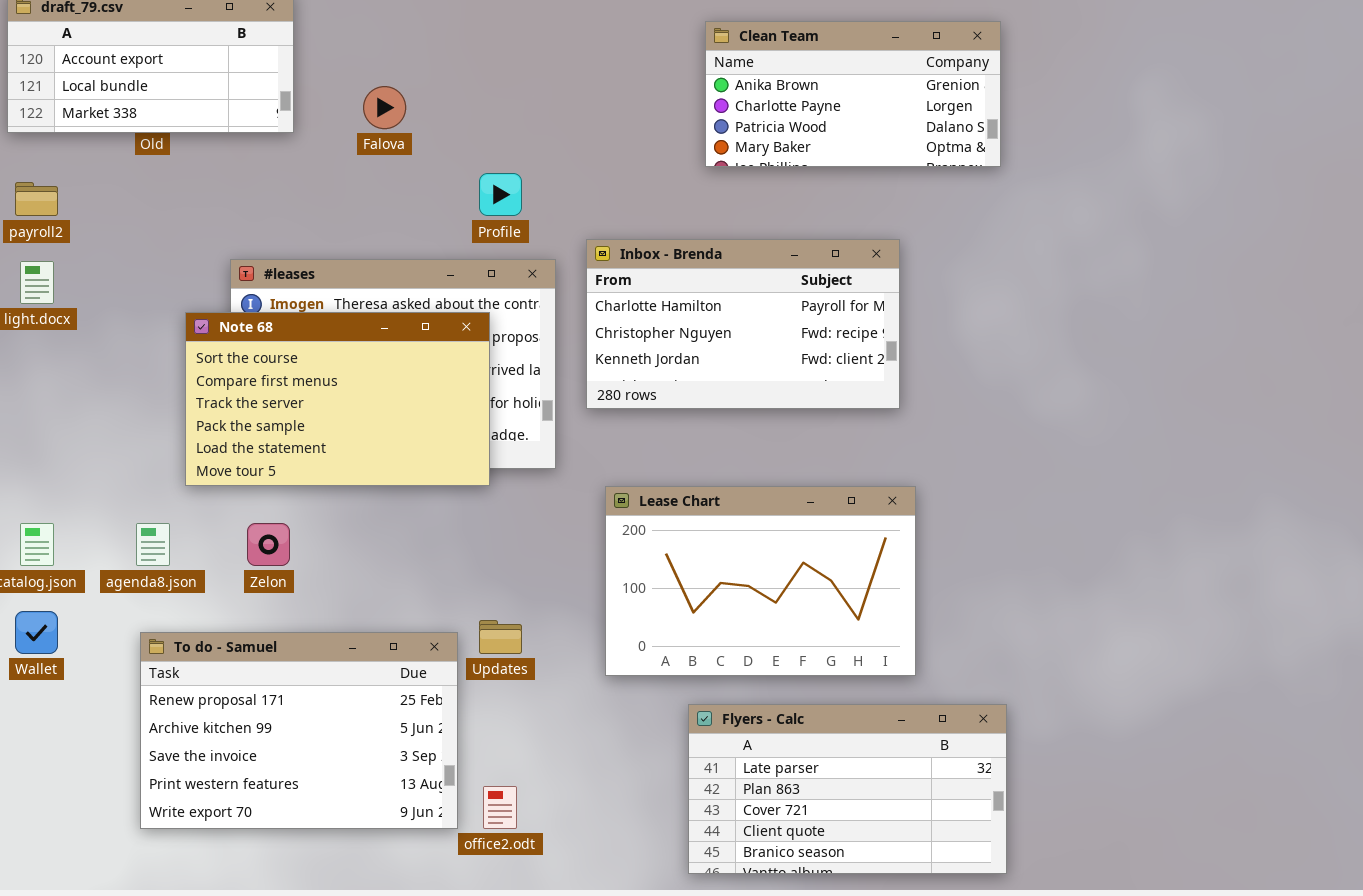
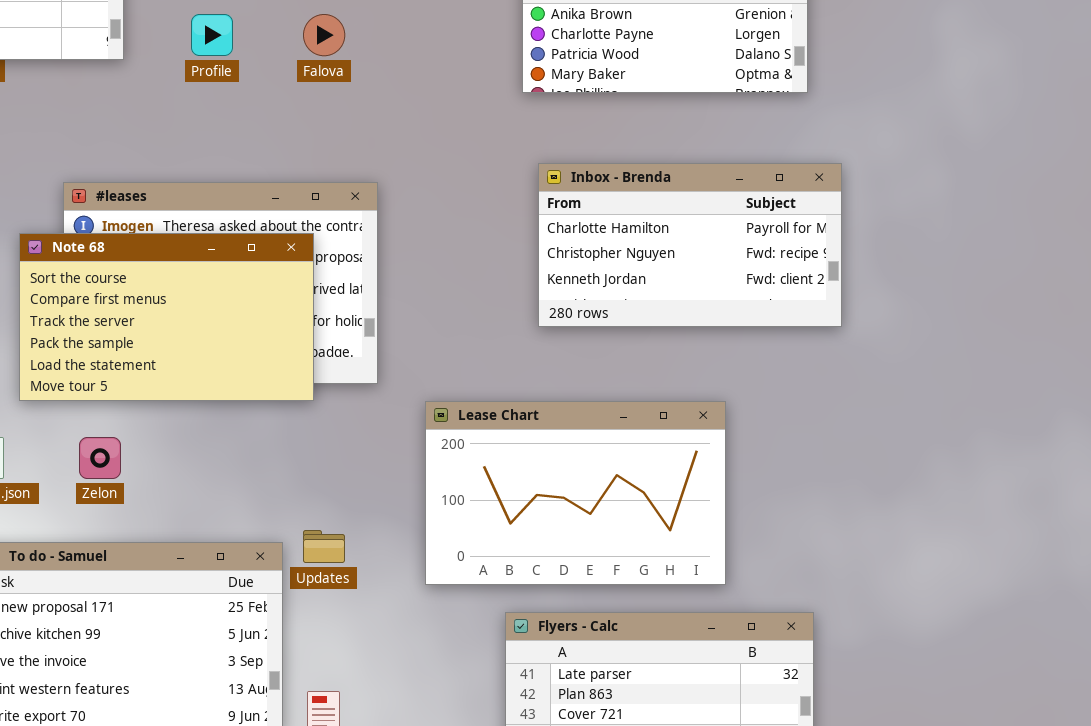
Falova: [363,86,406,129] -> [303,14,345,56], moved
Profile: [479,173,522,216] -> [191,14,233,56], moved
Inbox - Brenda: [586,239,900,409] -> [538,163,842,327], moved

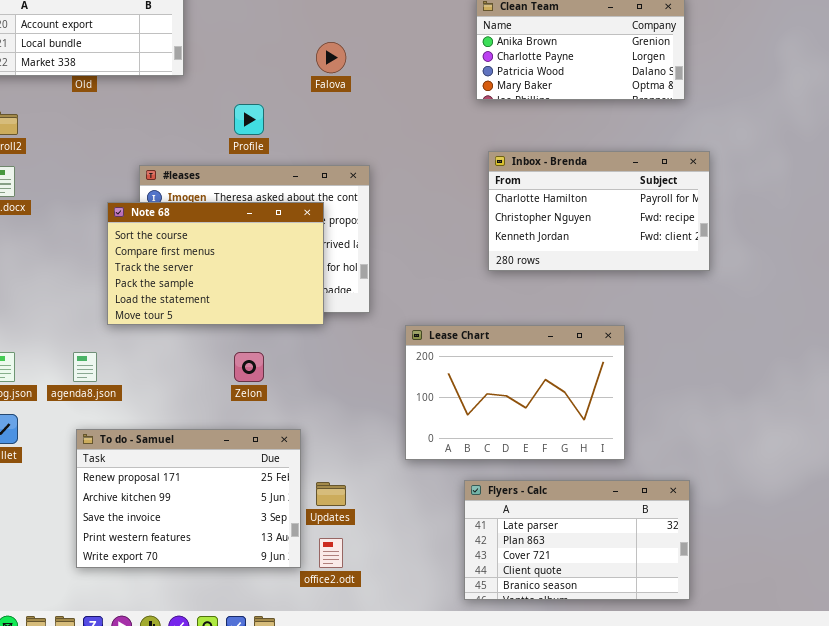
Profile: [191,14,233,56] -> [234,104,264,135], moved
Zelon: [79,437,121,479] -> [234,352,264,382], moved
Updates: [303,530,345,563] -> [316,482,346,506], moved

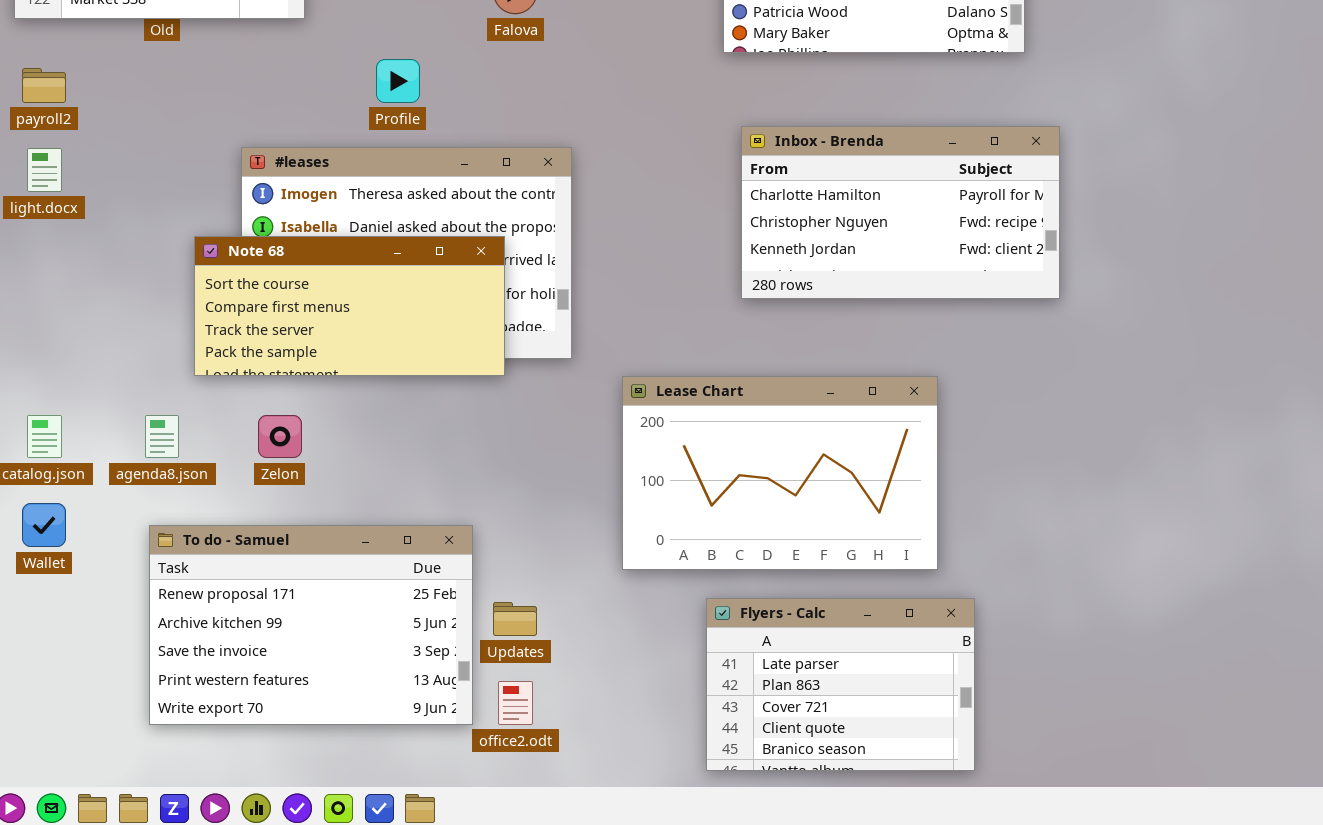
Note 68: [107,202,324,325] -> [194,236,505,376], resized
Zelon: [234,352,264,382] -> [258,415,302,458], moved
Flyers - Calc: [464,480,690,600] -> [706,598,975,771], resized

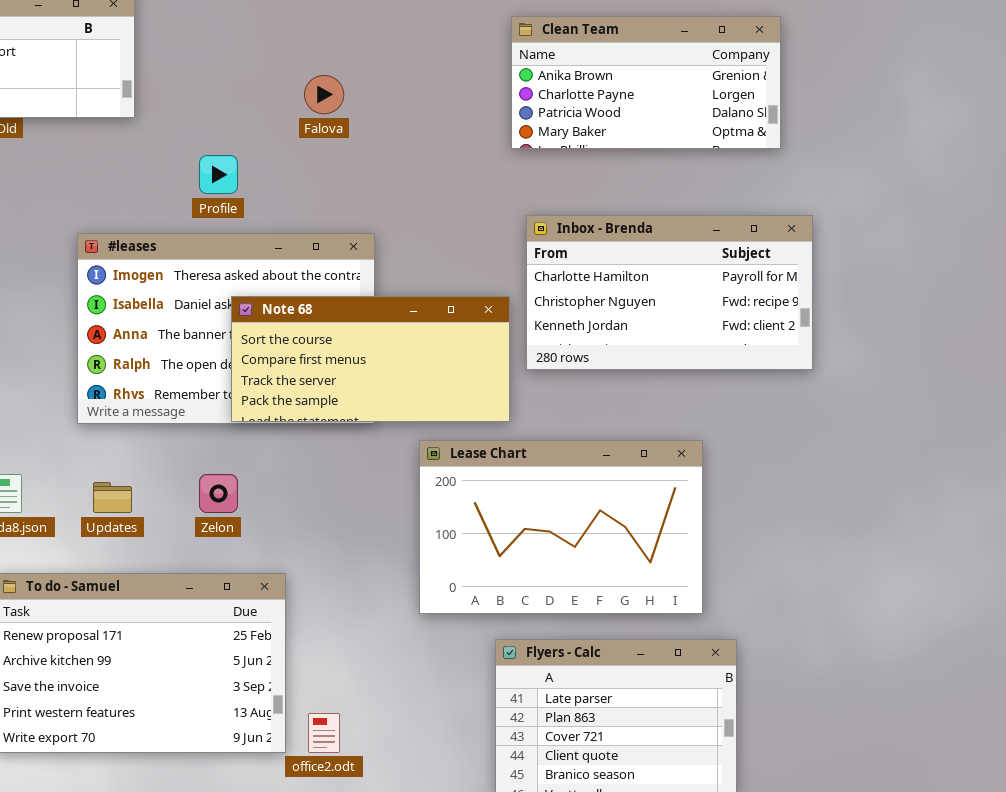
Note 68: [194,236,505,376] -> [231,296,510,422], moved
Zelon: [258,415,302,458] -> [199,474,238,513], moved
Updates: [493,602,537,636] -> [93,482,132,513], moved

